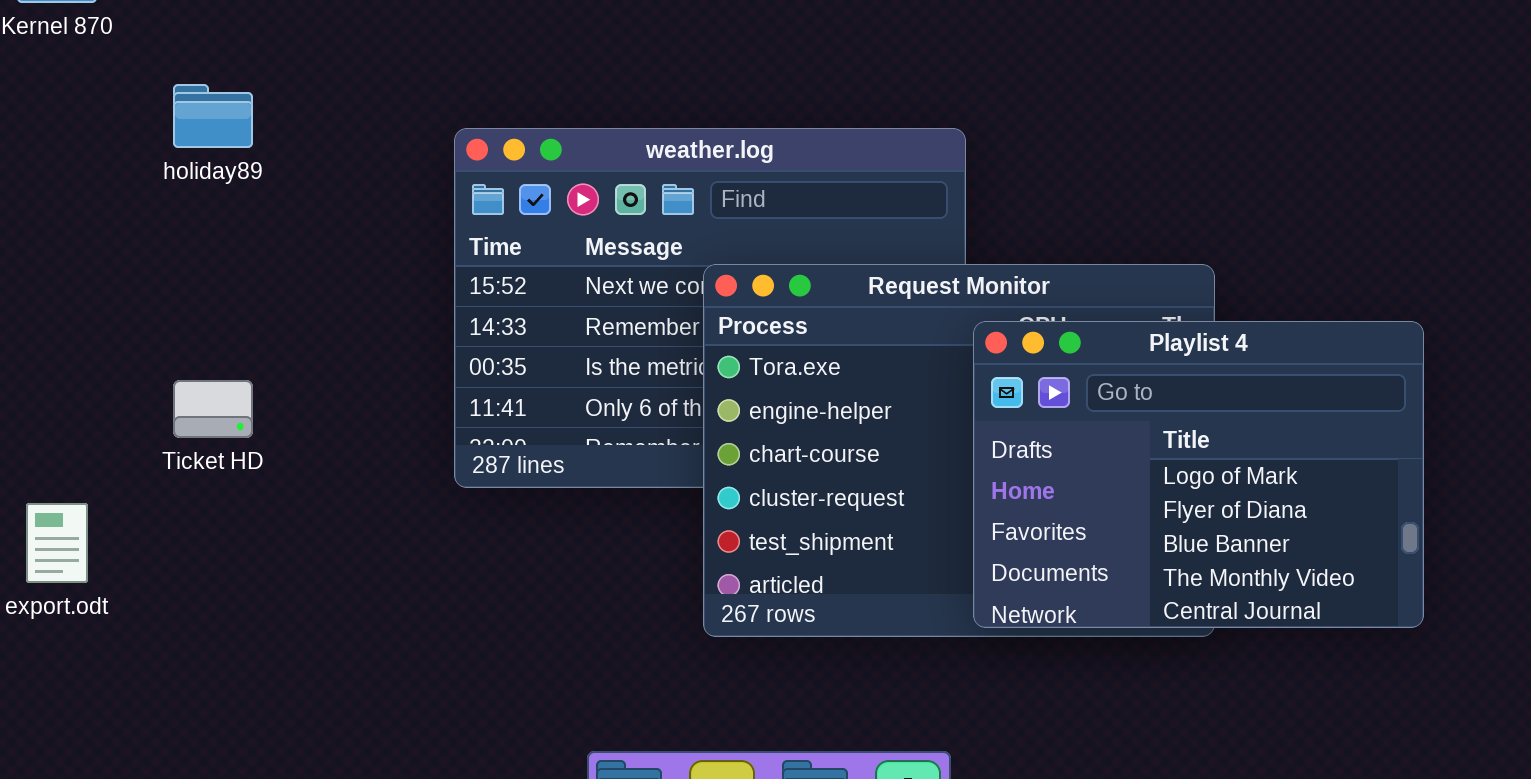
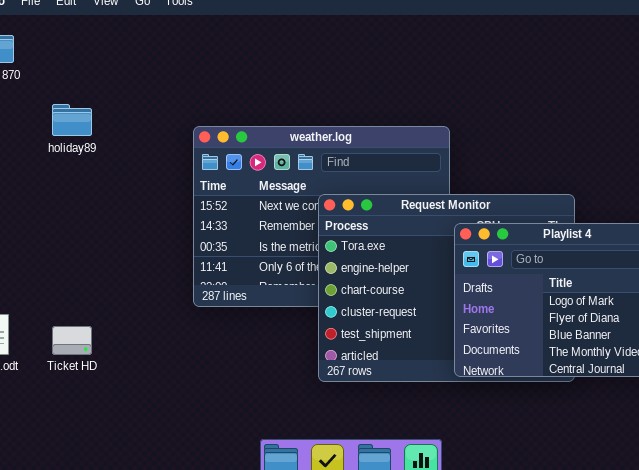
Ticket HD: [173,380,253,438] -> [52,326,92,355], moved

